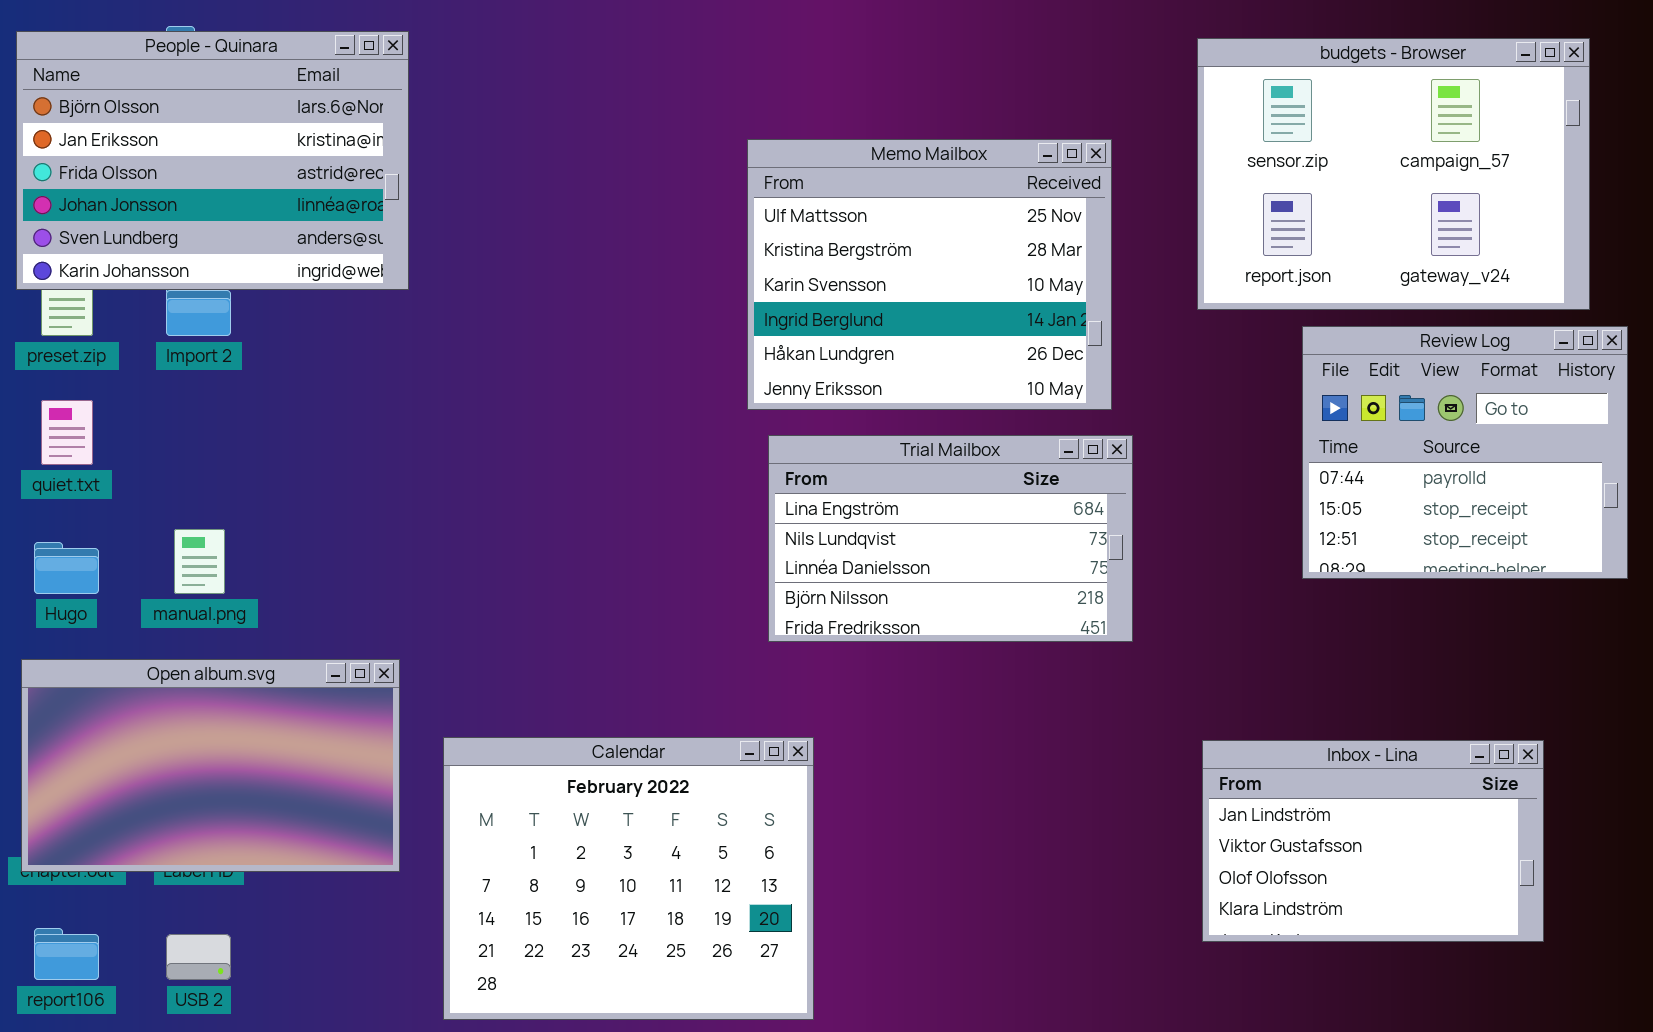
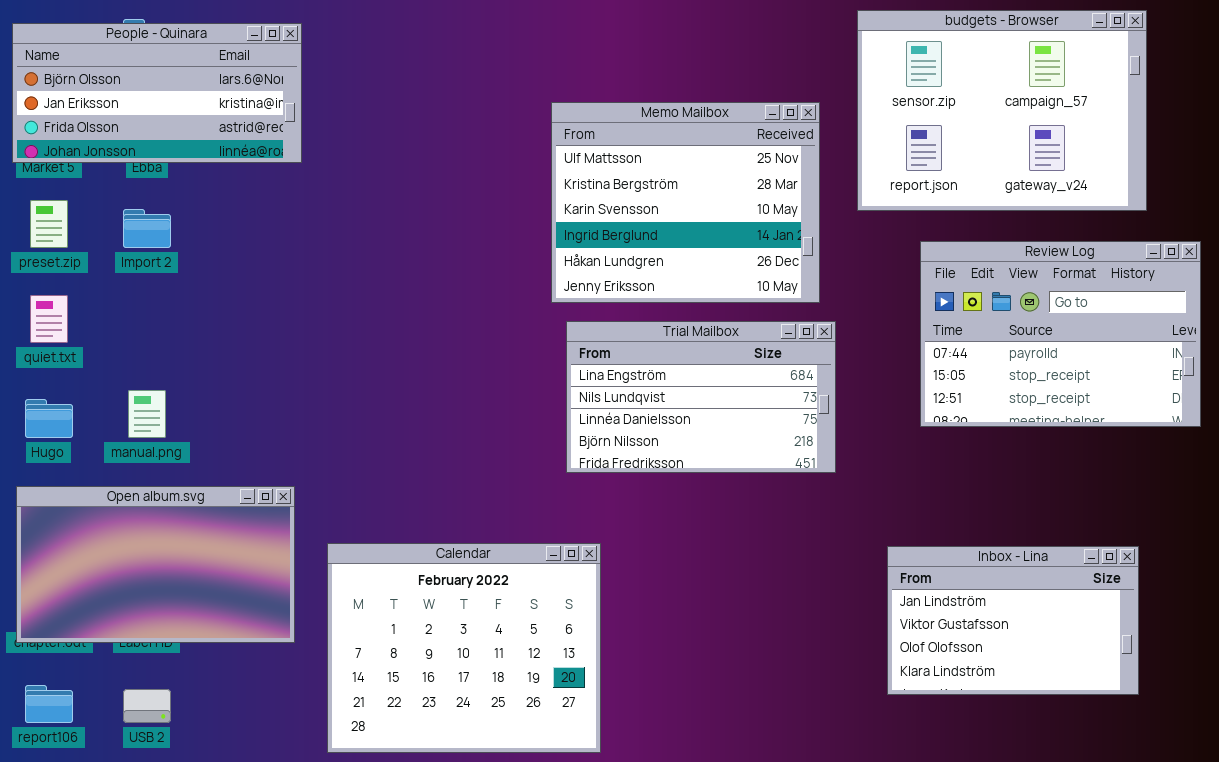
People - Quinara: [16,31,409,290] -> [12,23,302,163], resized
budgets - Browser: [1197,38,1590,310] -> [857,10,1147,211], moved
Review Log: [1302,326,1628,579] -> [920,241,1201,427], resized

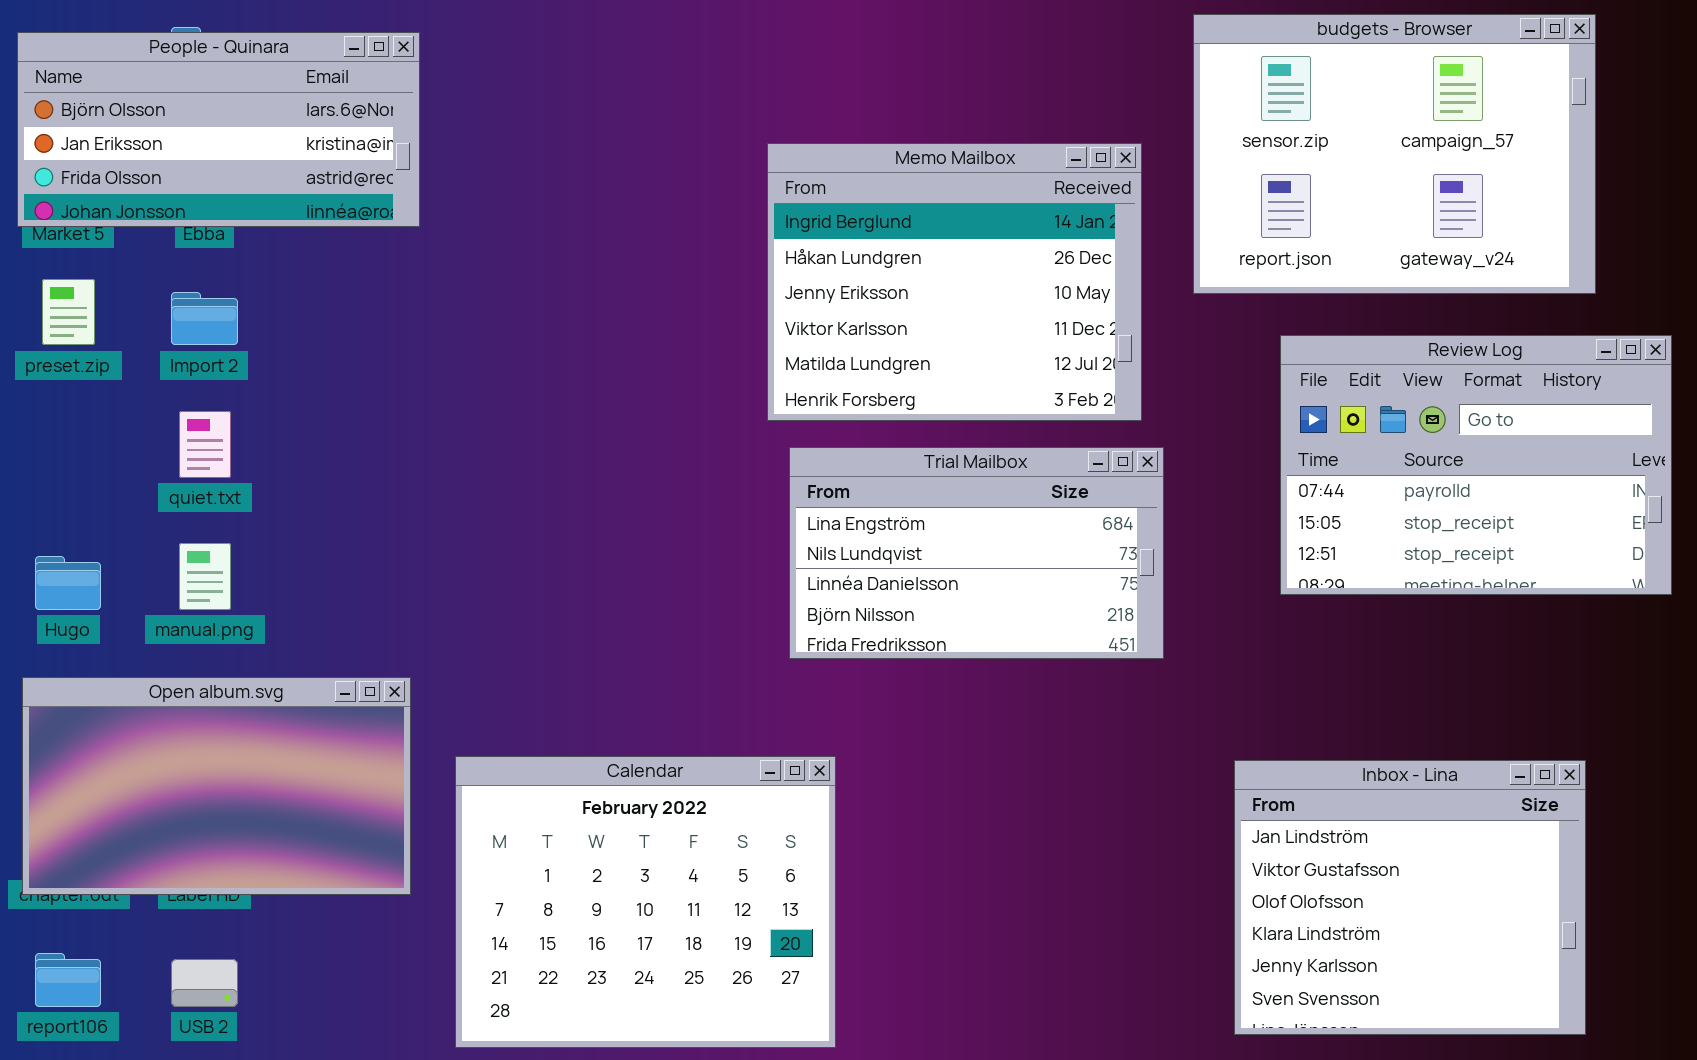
Memo Mailbox: [551,102,820,303] -> [767,143,1142,421], scrolled down 3 rows
quiet.txt: [30,295,68,343] -> [179,411,231,478], moved
Inbox - Lina: [887,546,1139,695] -> [1234,760,1586,1035], resized

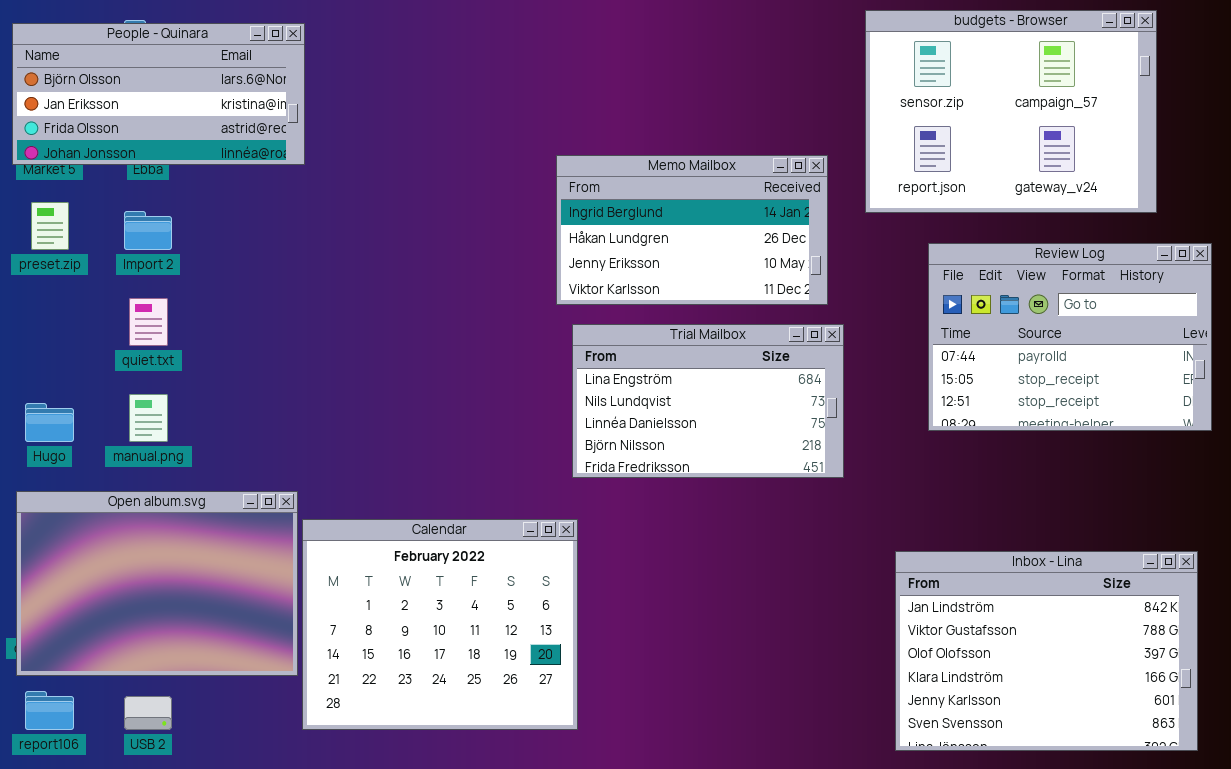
Memo Mailbox: [767,143,1142,421] -> [556,155,828,305], resized
Open album.svg: [22,677,411,895] -> [16,491,298,676], resized
Calendar: [455,756,836,1048] -> [302,519,578,730], moved
Inbox - Lina: [1234,760,1586,1035] -> [895,551,1198,751], resized

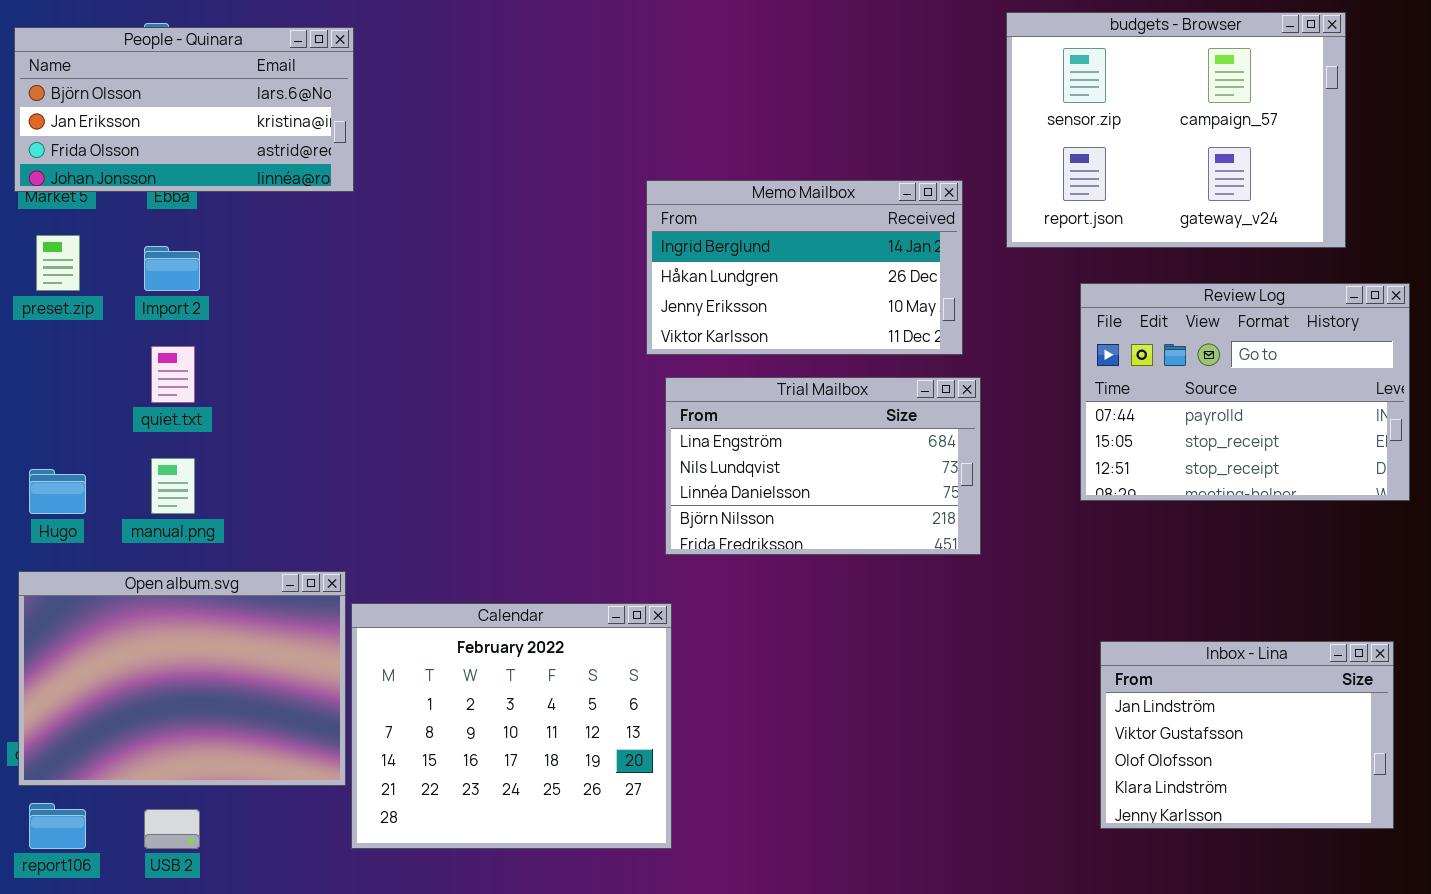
Inbox - Lina: [895,551,1198,751] -> [1100,641,1394,829], resized

